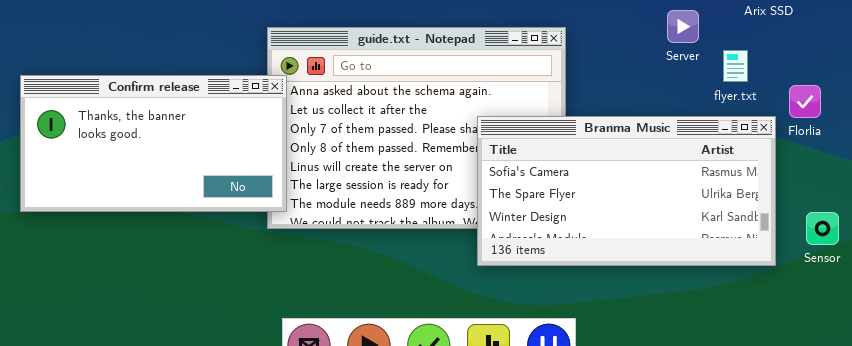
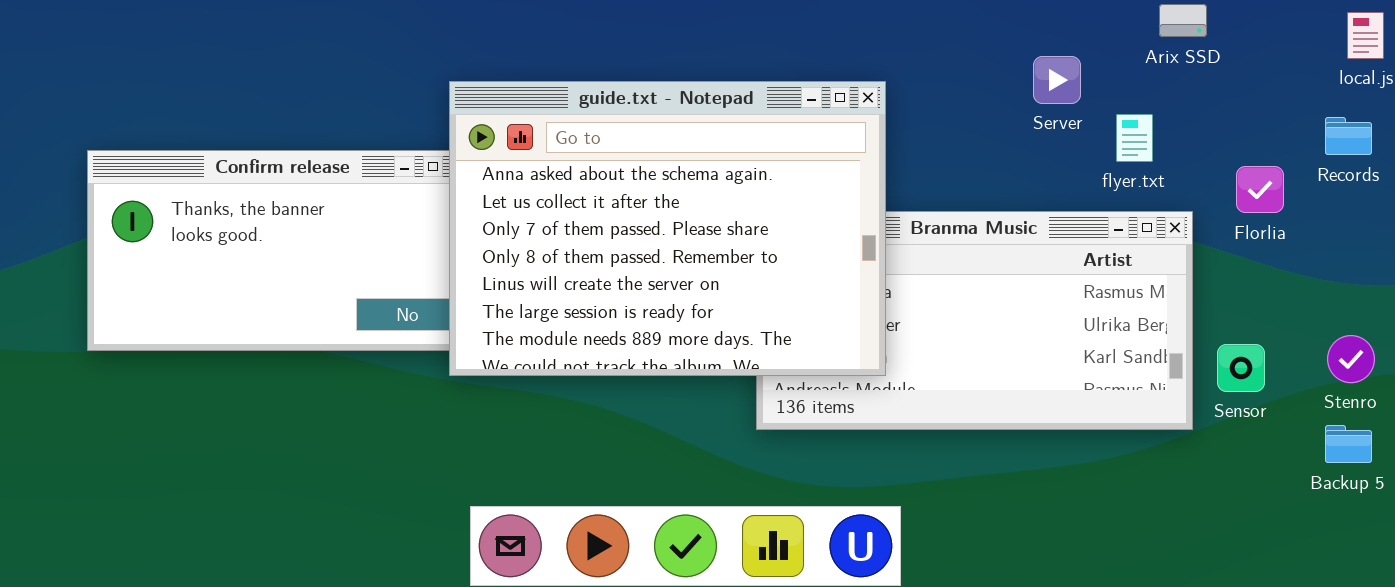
guide.txt - Notepad: [267,27,566,229] -> [449,81,886,376], raised
Florlia: [789,85,821,118] -> [1236,166,1284,213], moved
Sensor: [806,212,839,245] -> [1217,344,1265,392], moved

